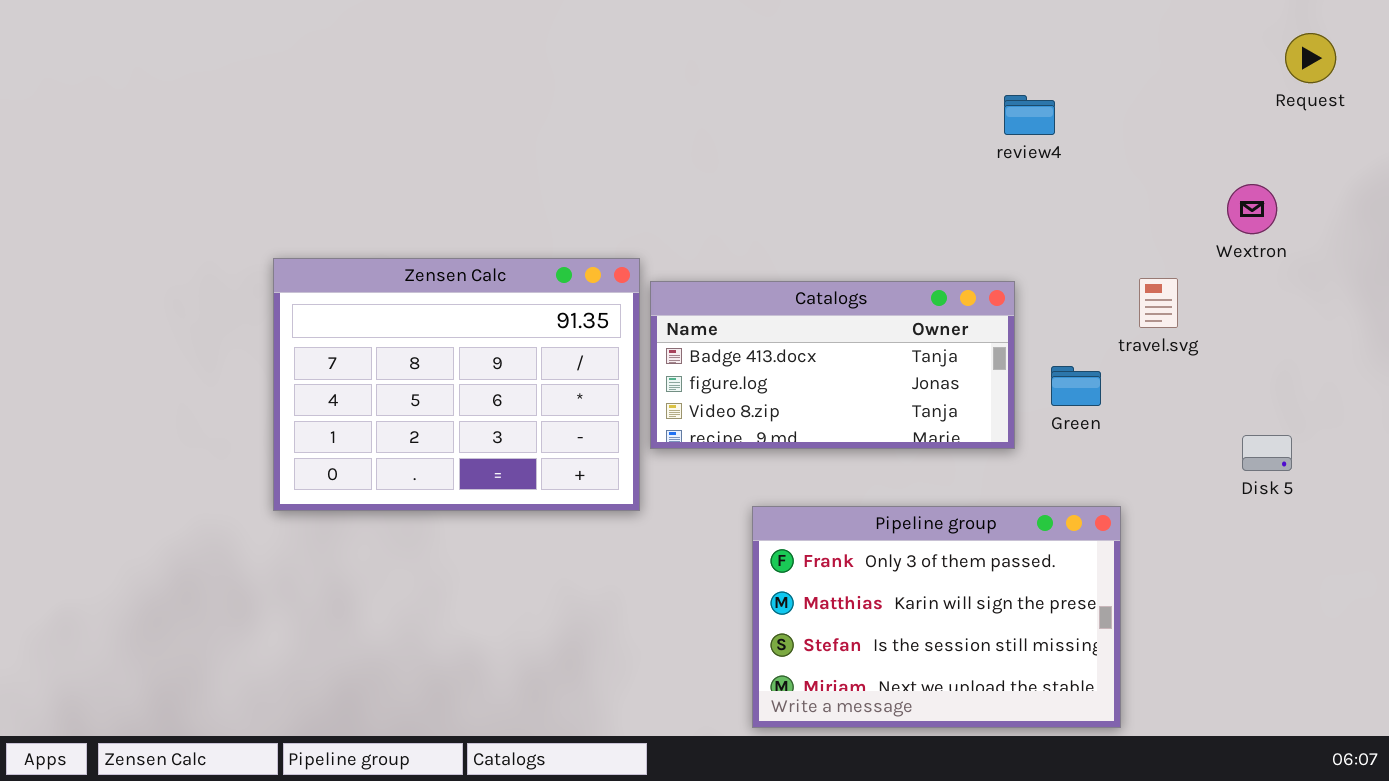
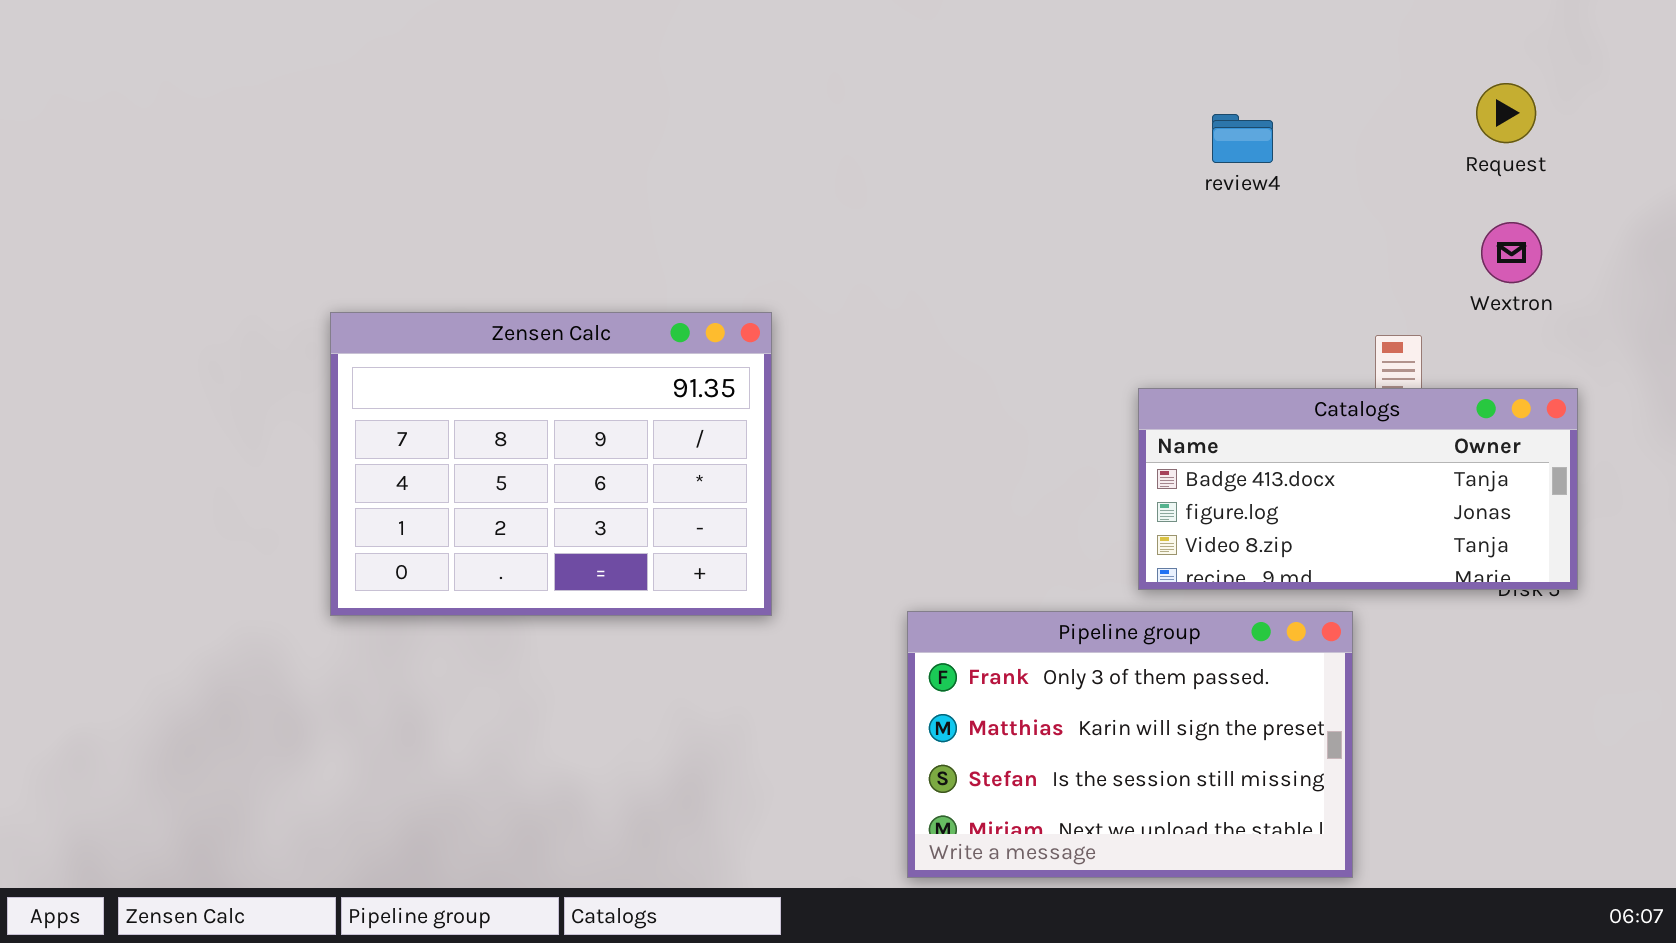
Request: [1285,33,1336,83] -> [1476,83,1536,143], moved
Catalogs: [650,281,1015,449] -> [1138,388,1578,590], moved

